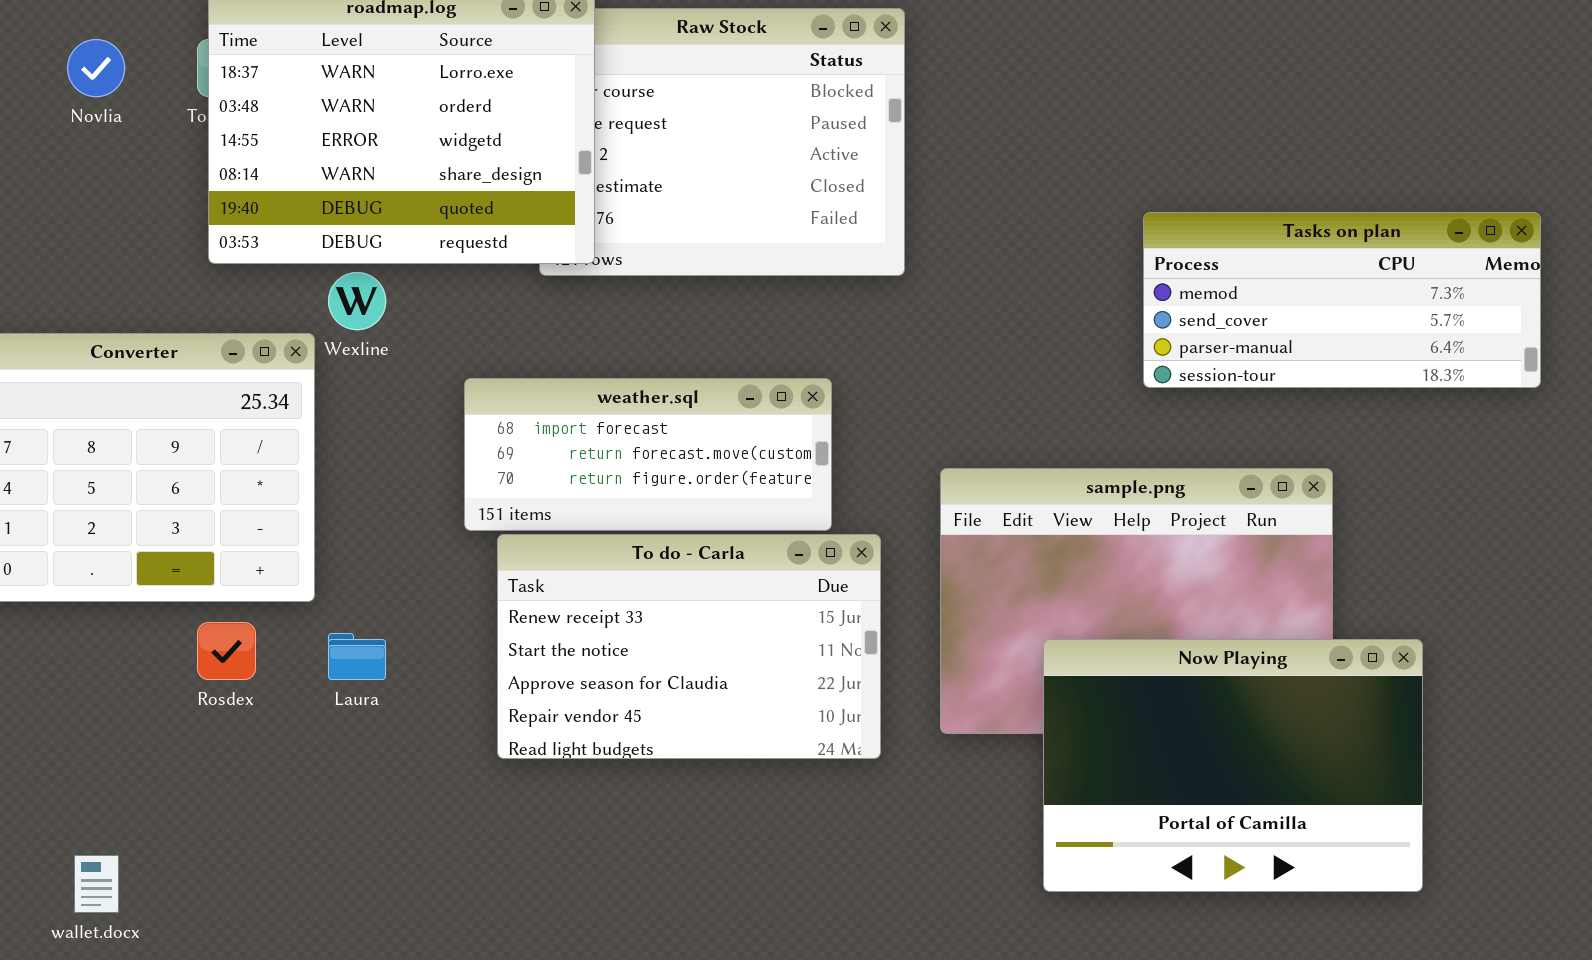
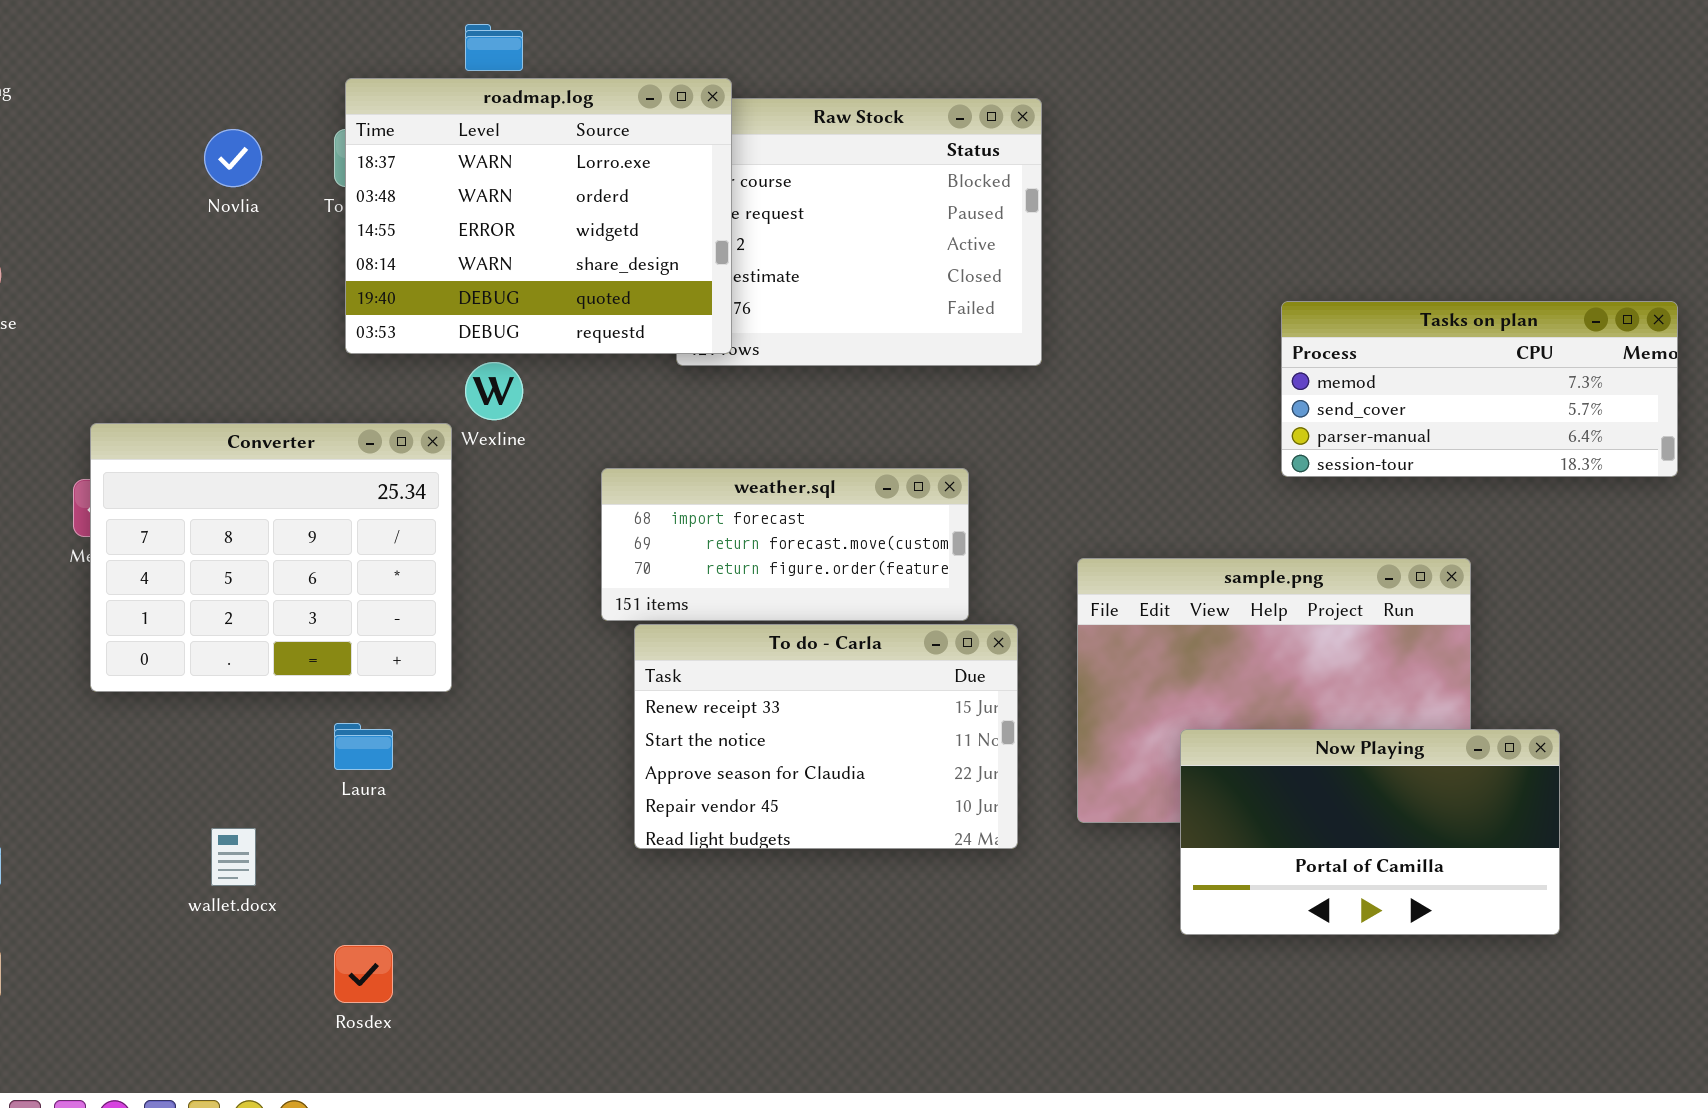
Rosdex: [197,622,256,680] -> [334,945,393,1003], moved
Laura: [328,633,386,680] -> [334,723,393,770], moved
Now Playing: [1043,639,1423,892] -> [1180,729,1560,935], resized
wallet.docx: [74,855,119,913] -> [211,828,256,886], moved

